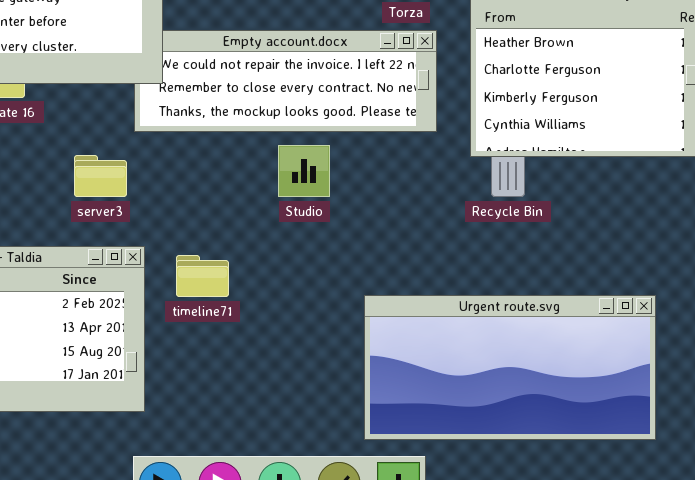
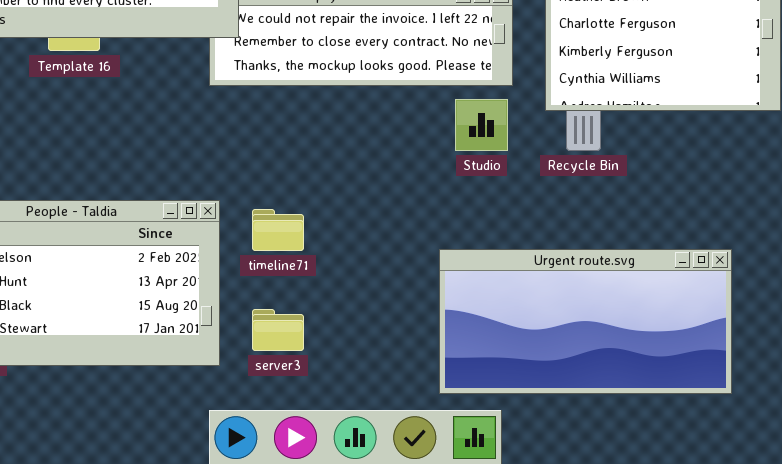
Studio: [278,145,330,197] -> [455,99,508,151], moved
server3: [74,155,127,197] -> [252,309,304,351], moved

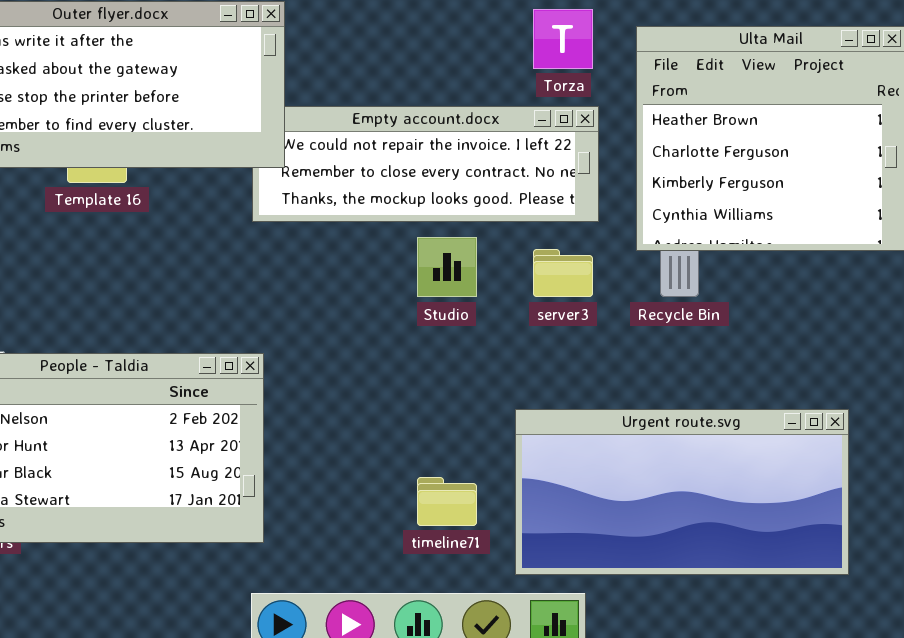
Studio: [455,99,508,151] -> [417,237,477,297], moved
timeline71: [252,209,304,251] -> [417,477,477,526], moved
server3: [252,309,304,351] -> [533,249,593,297], moved

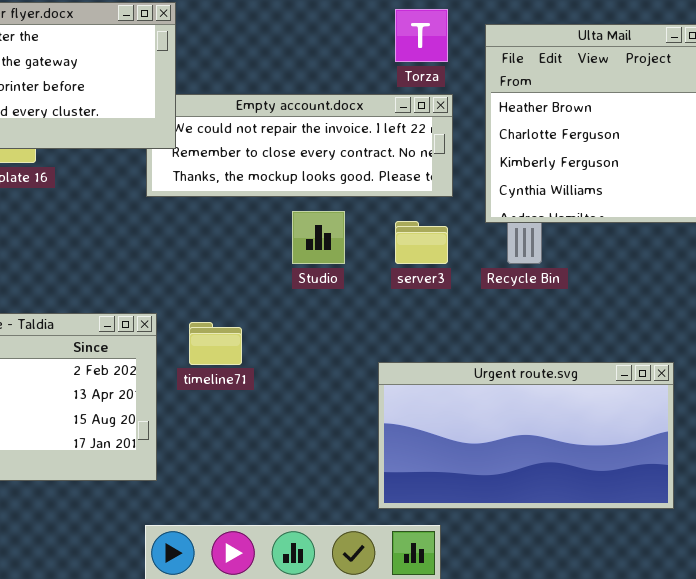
timeline71: [417,477,477,526] -> [189,322,242,365], moved

